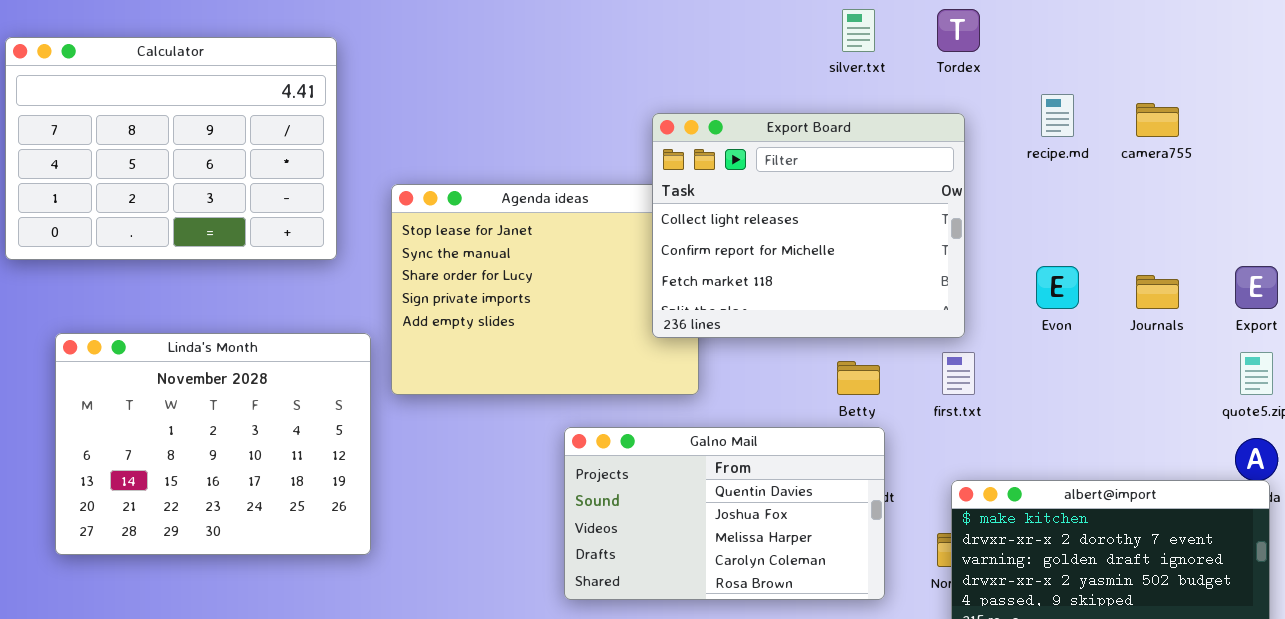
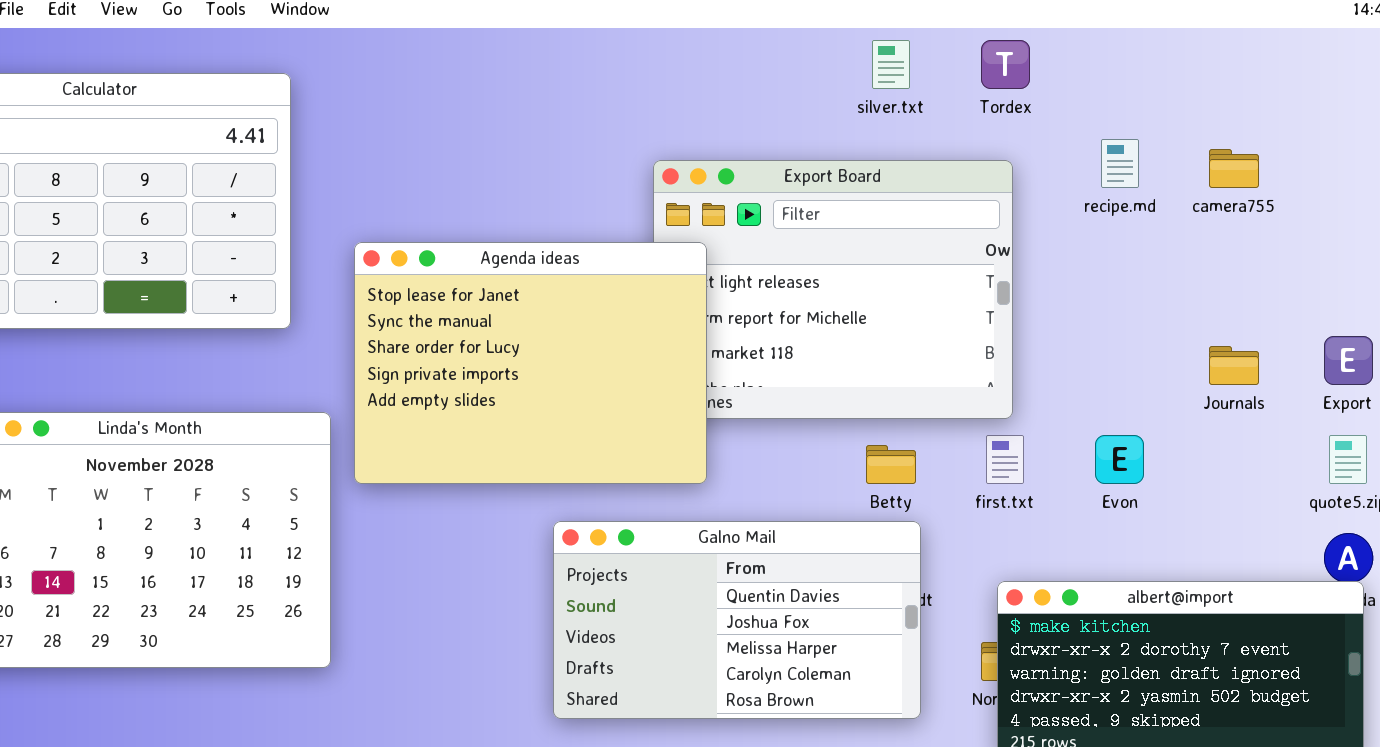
Agenda ideas: [391,184,699,395] -> [354,242,707,484], raised
Evon: [1036,266,1079,309] -> [1095,435,1144,484], moved

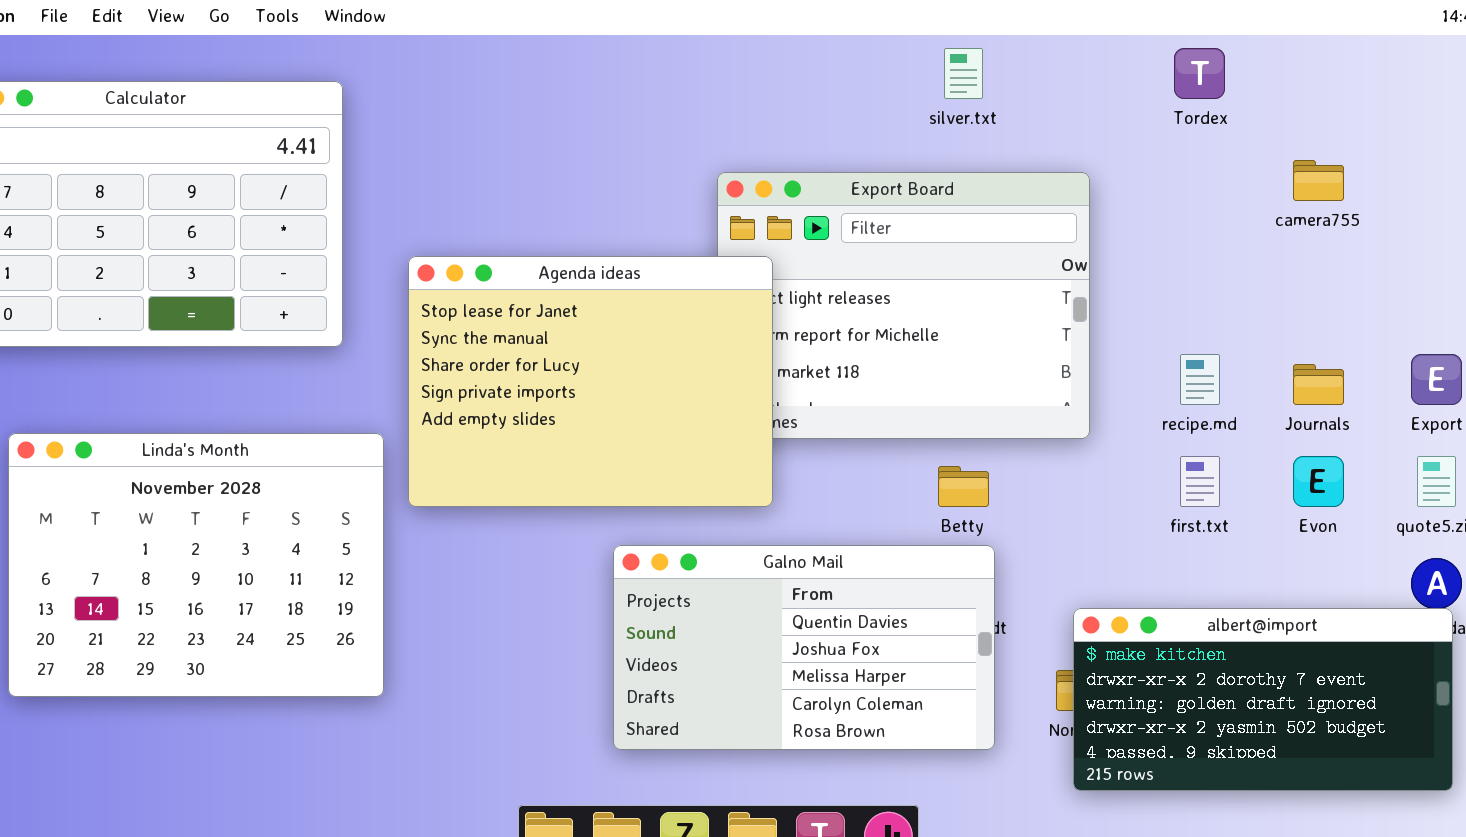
Tordex: [981,40,1030,89] -> [1174,48,1225,99], moved
recipe.md: [1101,139,1139,188] -> [1180,354,1220,405], moved
first.txt: [986,435,1024,484] -> [1180,456,1220,507], moved
Evon: [1095,435,1144,484] -> [1293,456,1344,507], moved

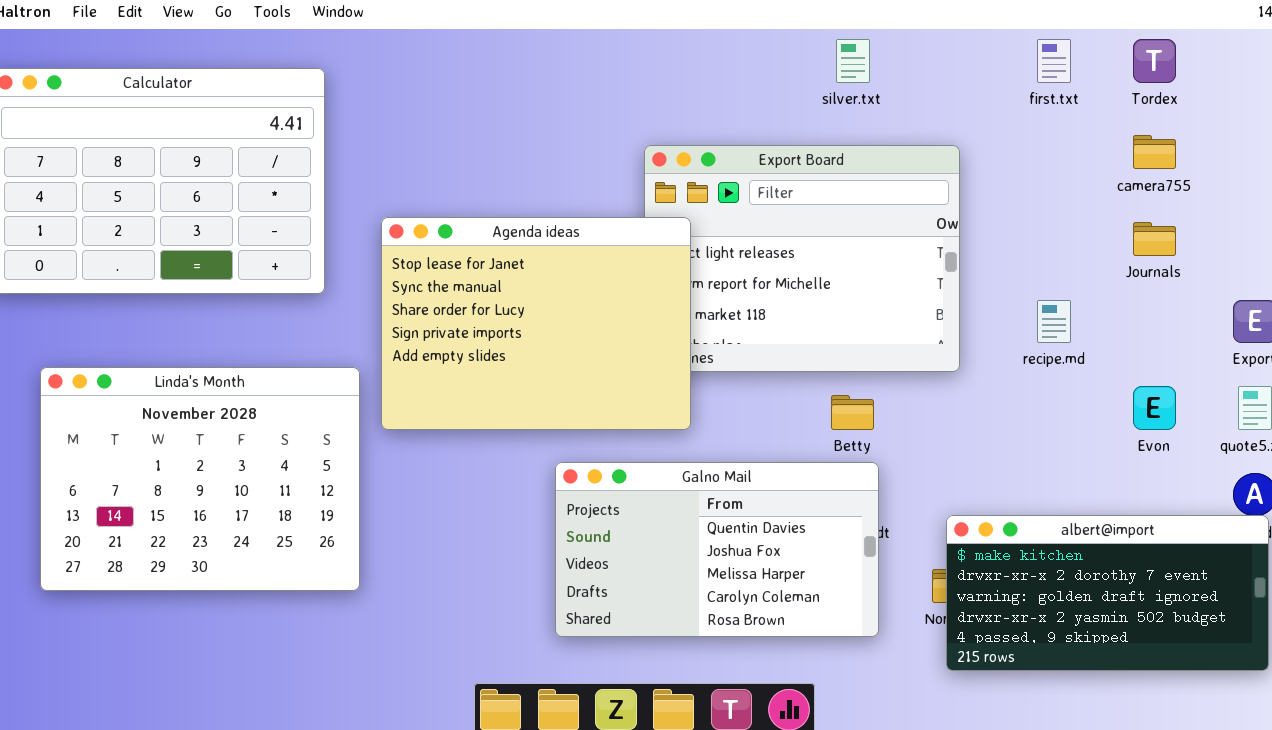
Tordex: [1174,48,1225,99] -> [1133,39,1176,83], moved
Journals: [1293,364,1344,405] -> [1133,222,1176,256], moved
first.txt: [1180,456,1220,507] -> [1037,39,1071,83], moved

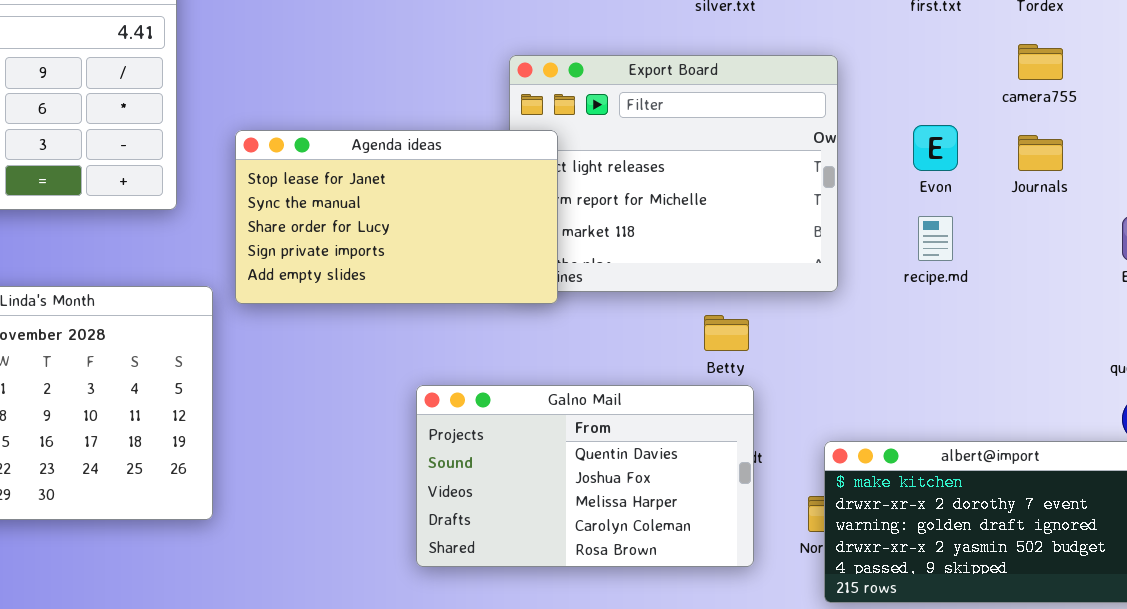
Agenda ideas: [381,217,691,430] -> [235,130,558,304], resized
Evon: [1133,386,1176,430] -> [913,125,958,171], moved

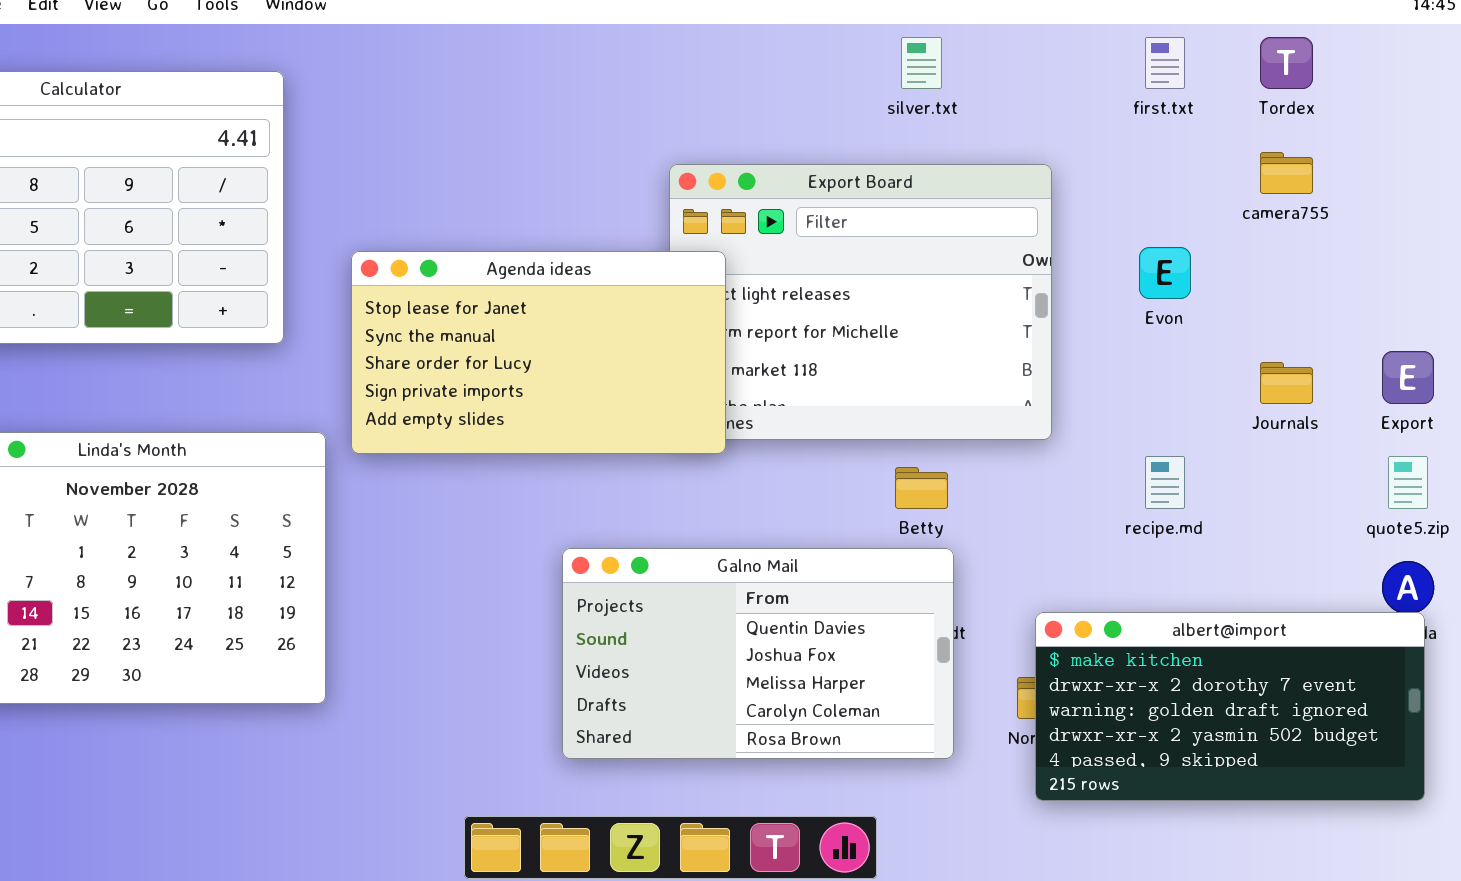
Journals: [1018,135,1063,171] -> [1260,362,1313,404], moved
recipe.md: [918,216,953,261] -> [1145,456,1185,509], moved

